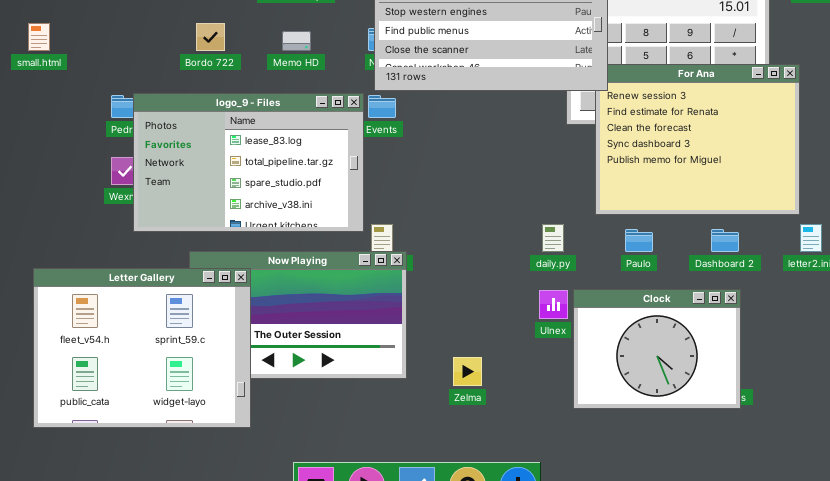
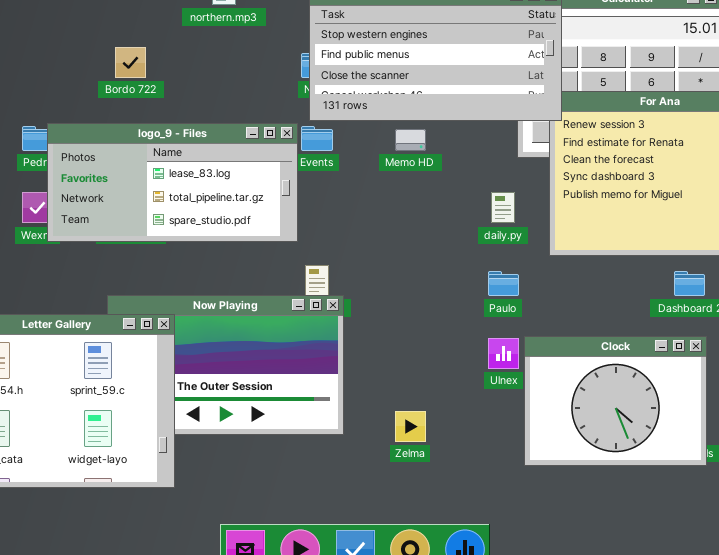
Memo HD: [282,31,311,51] -> [395,129,426,151], moved
logo_9 - Files: [133,93,364,232] -> [47,123,298,242], resized
daily.py: [542,224,564,252] -> [491,192,515,223], moved
Paulo: [625,229,653,252] -> [488,271,519,296], moved

